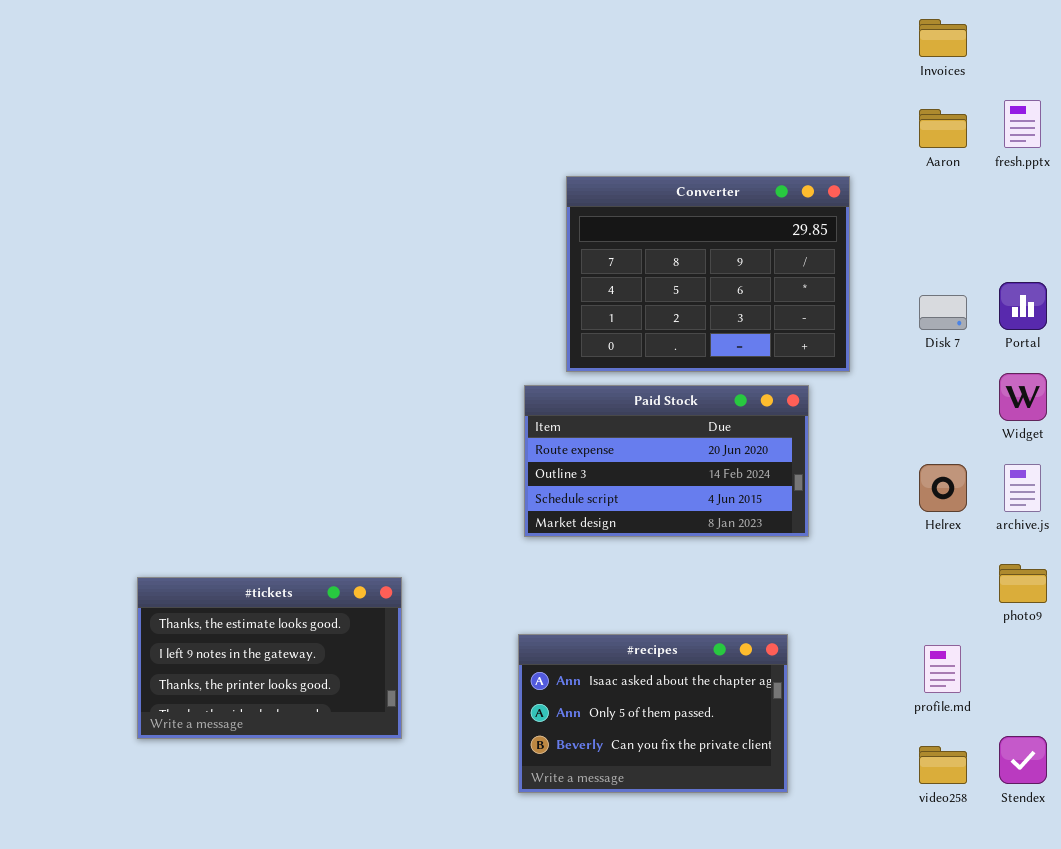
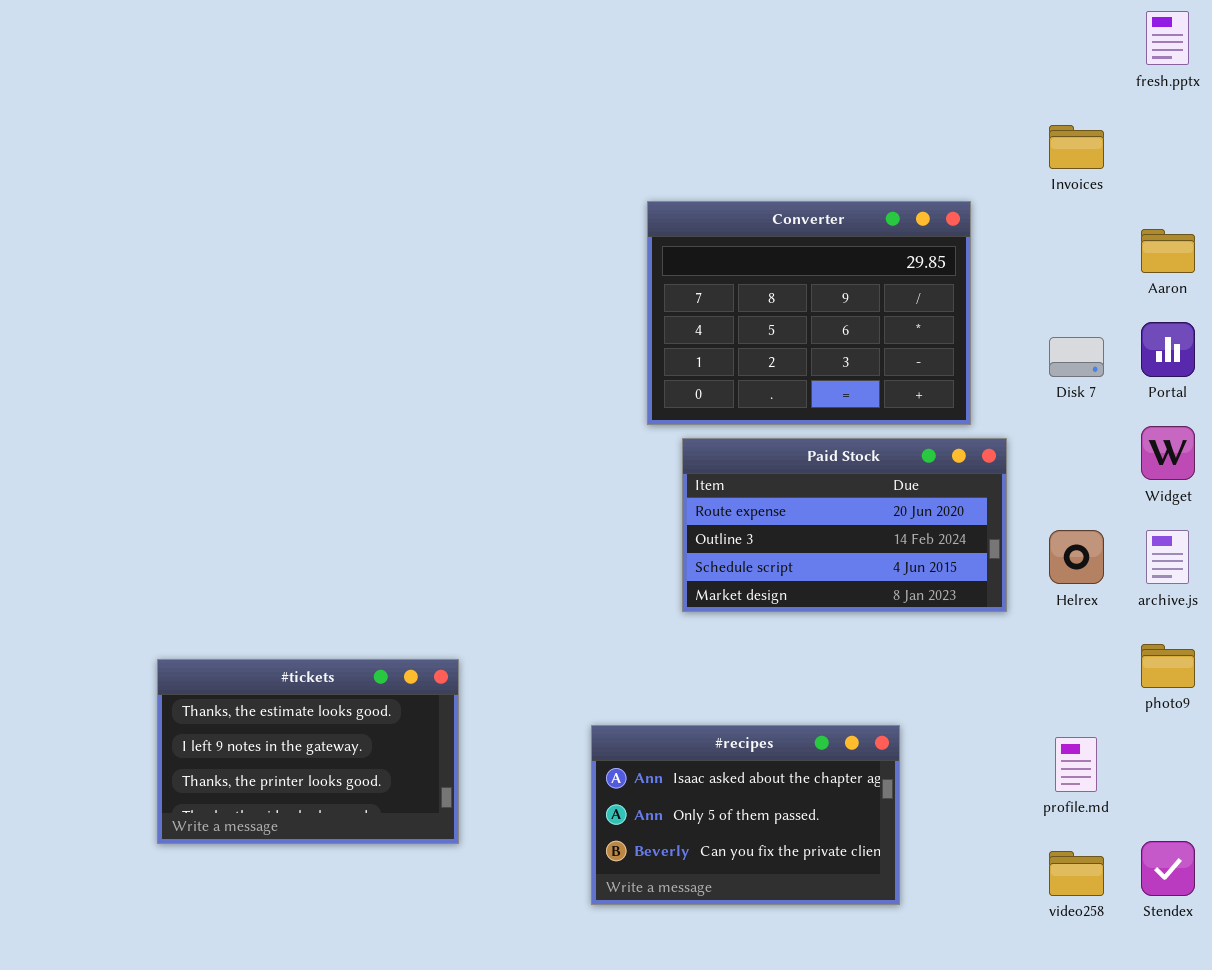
Invoices: [919,19,967,57] -> [1049,125,1104,169], moved
fresh.pptx: [1004,100,1041,148] -> [1146,11,1189,65], moved
Aaron: [919,109,967,148] -> [1141,229,1195,273], moved
Paid Stock: [524,385,809,537] -> [682,438,1007,612], moved

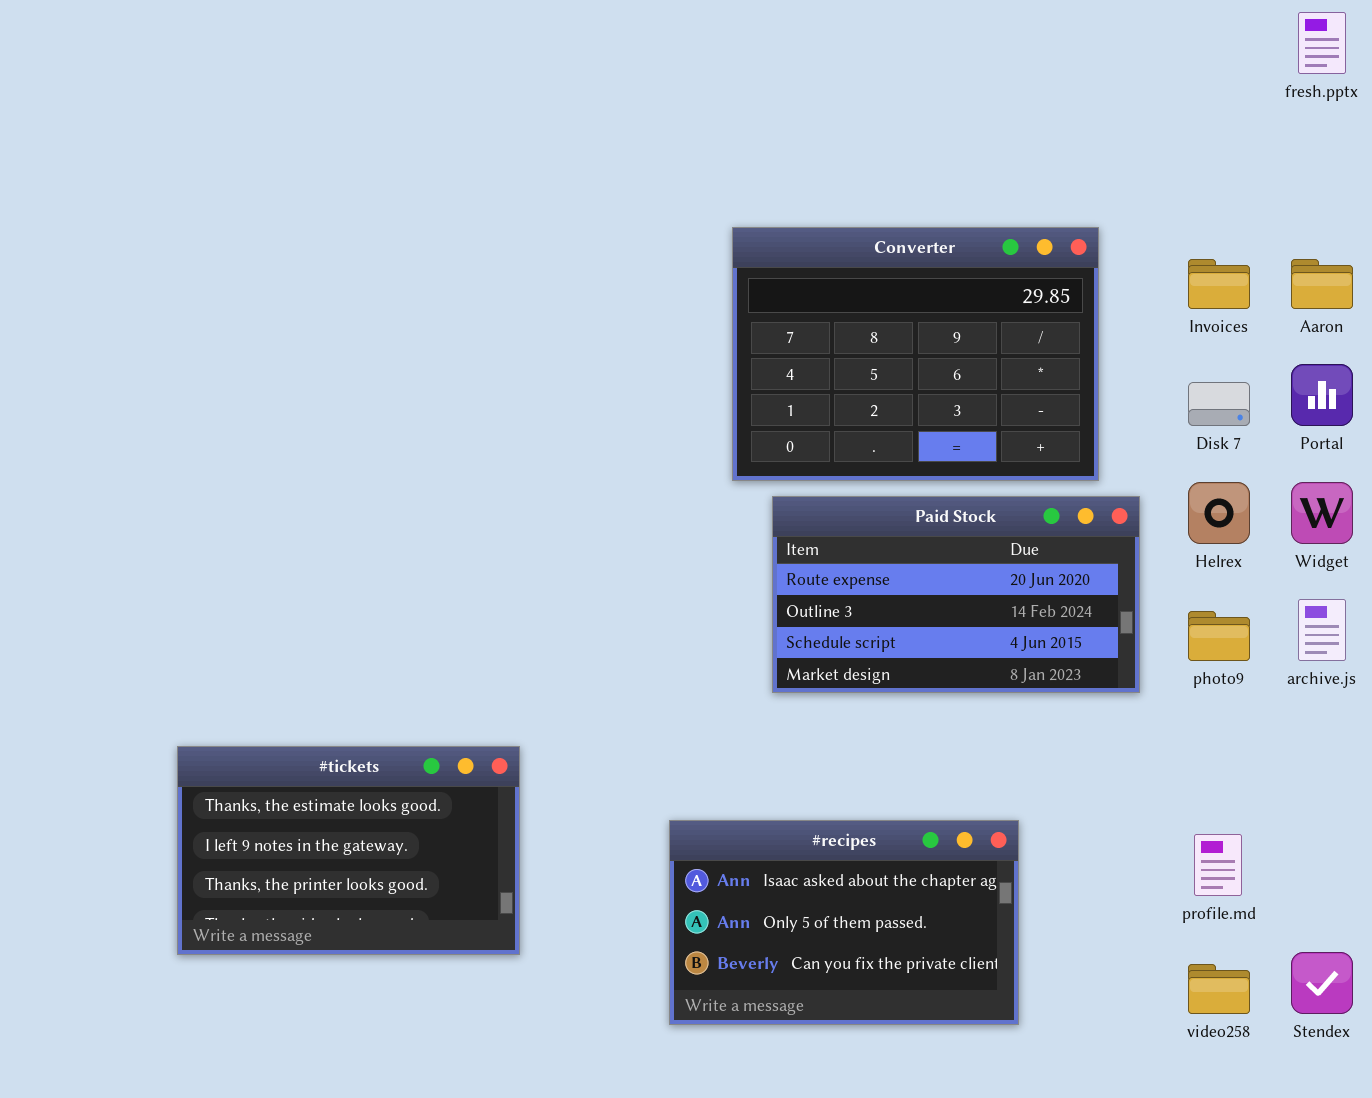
Invoices: [1049,125,1104,169] -> [1188,259,1250,309], moved
Helrex: [1049,530,1104,584] -> [1188,482,1250,544], moved
photo9: [1141,644,1195,688] -> [1188,611,1250,661], moved

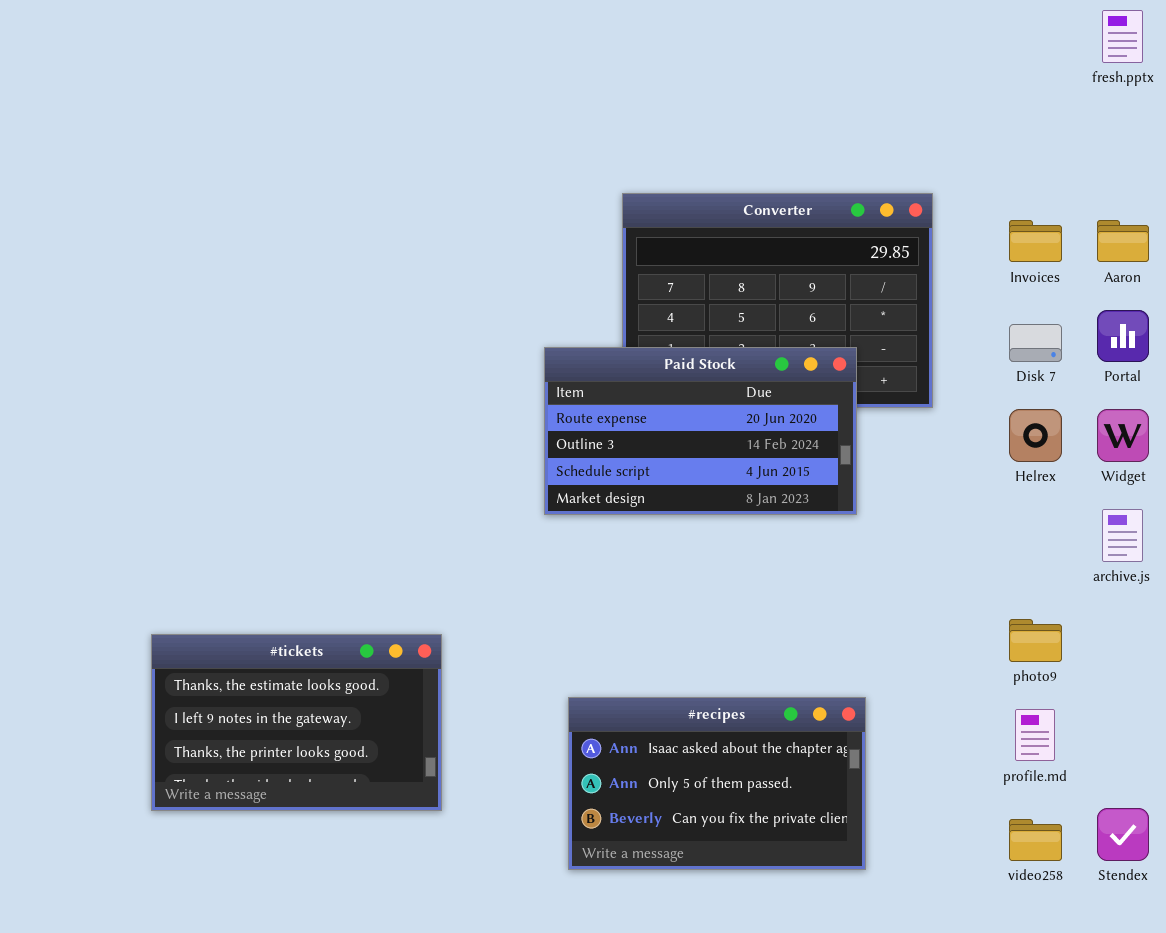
Paid Stock: [772,496,1140,693] -> [544,347,857,515], moved
photo9: [1188,611,1250,661] -> [1009,619,1062,662], moved

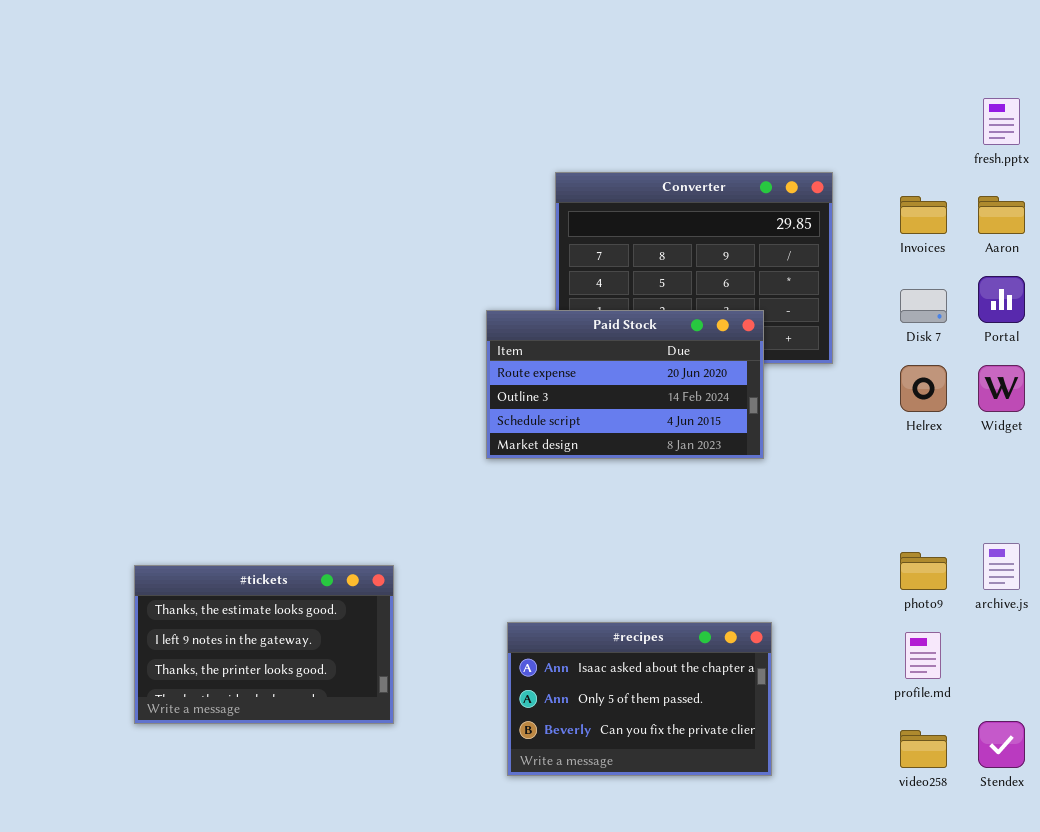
fresh.pptx: [1102,10,1143,63] -> [983,98,1020,145], moved
archive.js: [1102,509,1143,562] -> [983,543,1020,590], moved

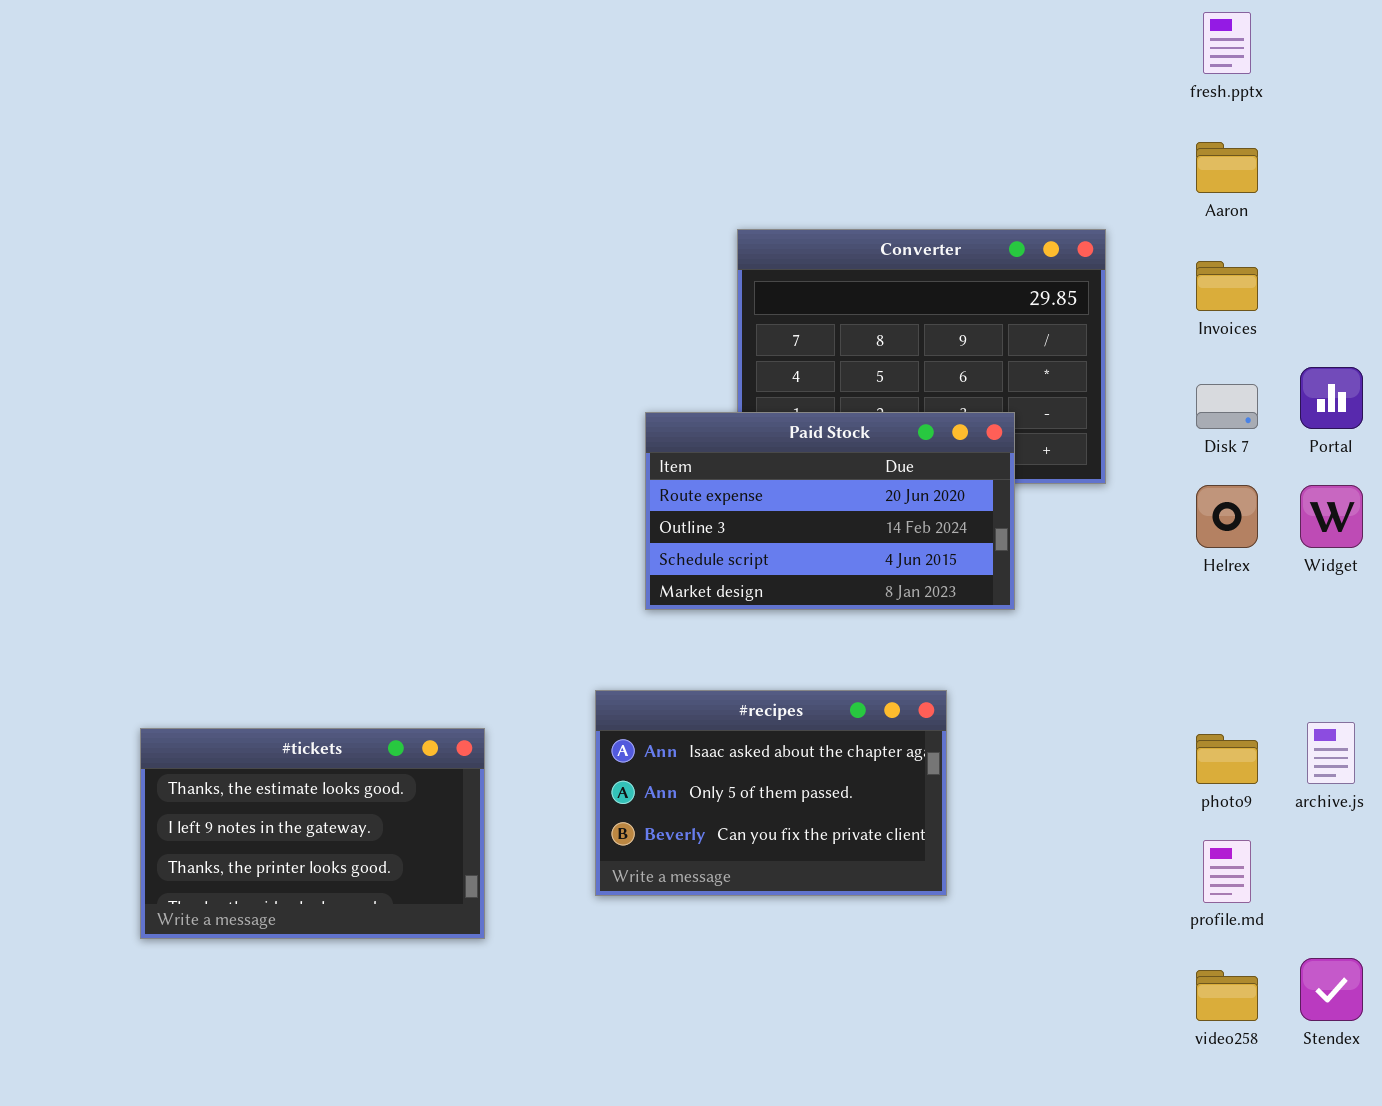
fresh.pptx: [983,98,1020,145] -> [1203,12,1251,74], moved
Aaron: [978,196,1025,234] -> [1196,142,1258,193], moved
#tickets: [134,565,394,724] -> [140,728,485,939], moved
#recipes: [507,622,772,776] -> [595,690,947,896], moved

